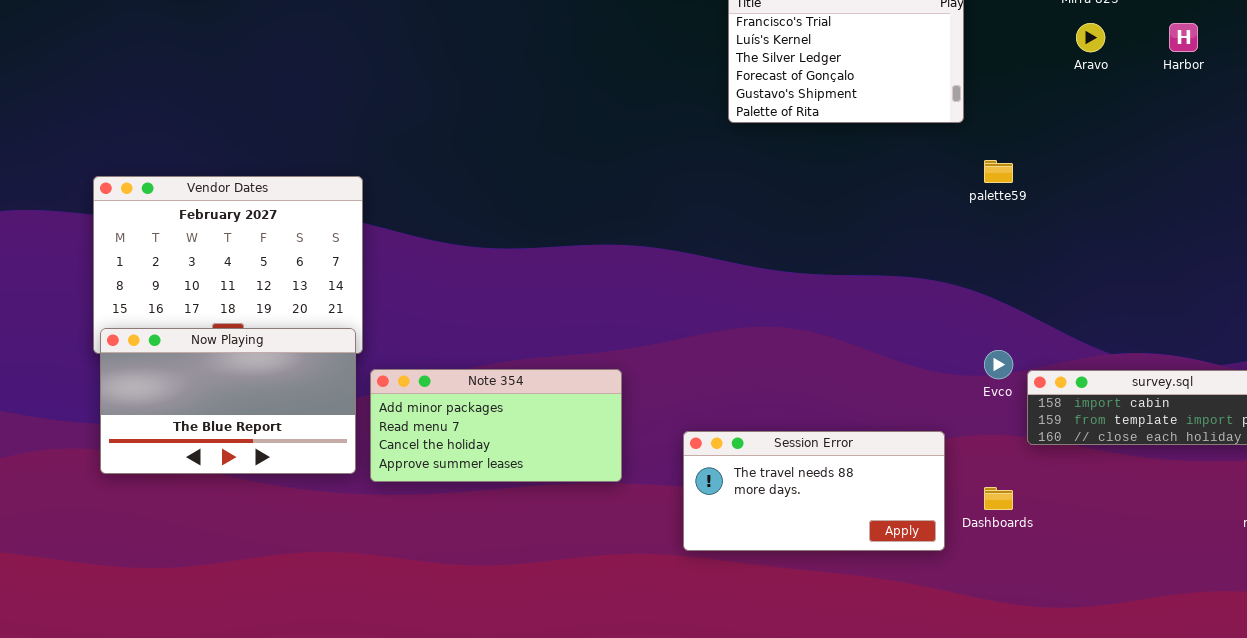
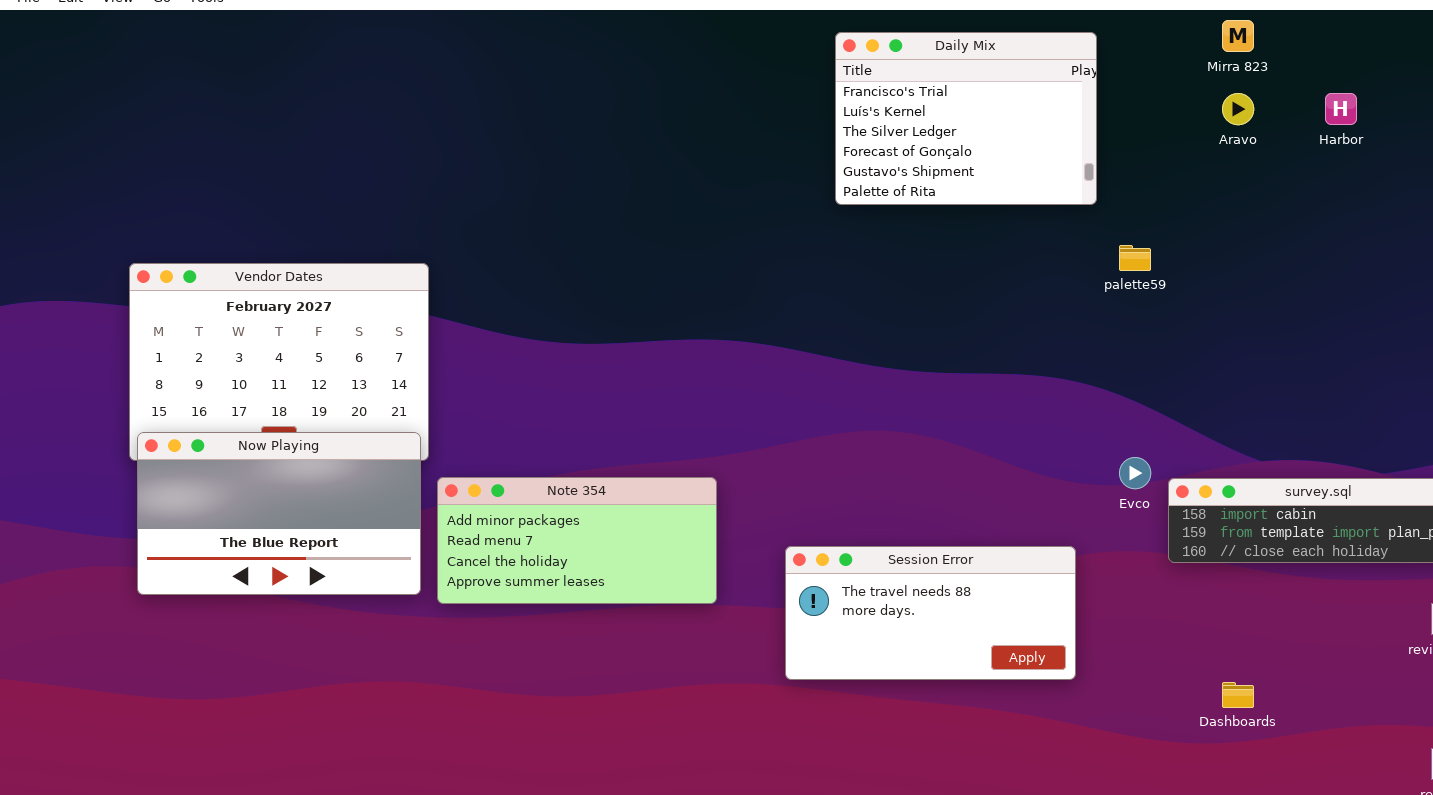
Dashboards: [984,487,1013,510] -> [1222,682,1254,708], moved

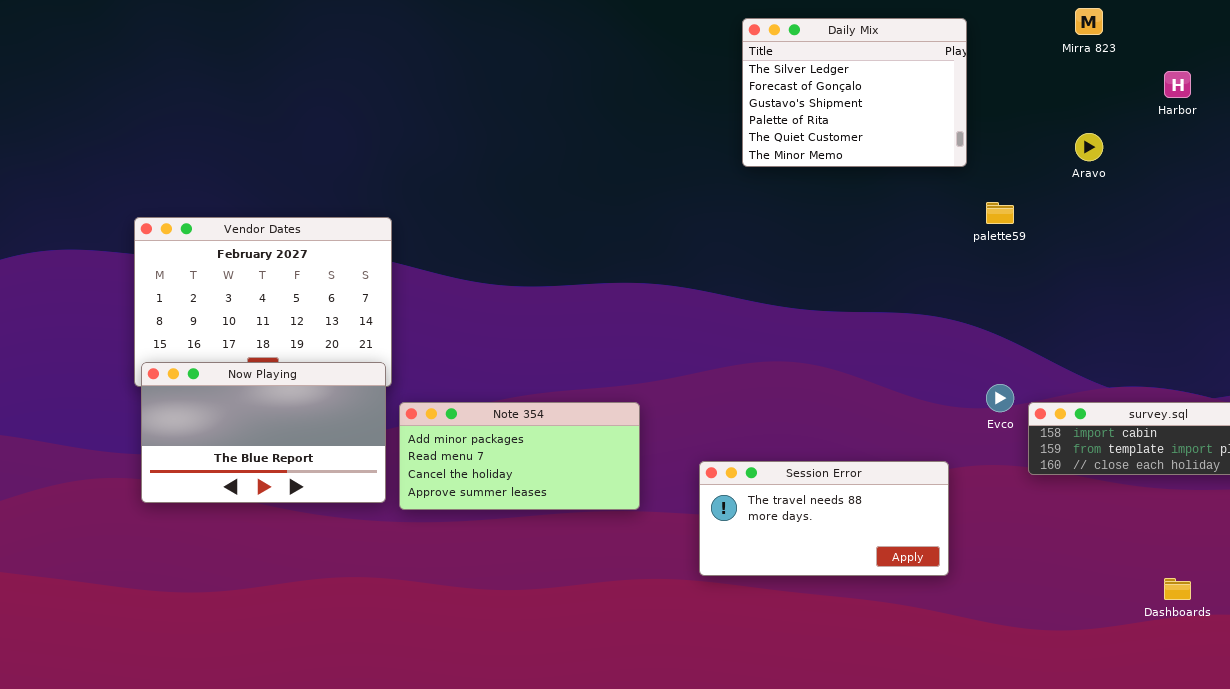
Daily Mix: [835,32,1097,205] -> [742,18,967,167], scrolled down 2 rows
Aravo: [1222,93,1254,125] -> [1075,133,1103,161], moved
Dashboards: [1222,682,1254,708] -> [1164,578,1191,600], moved

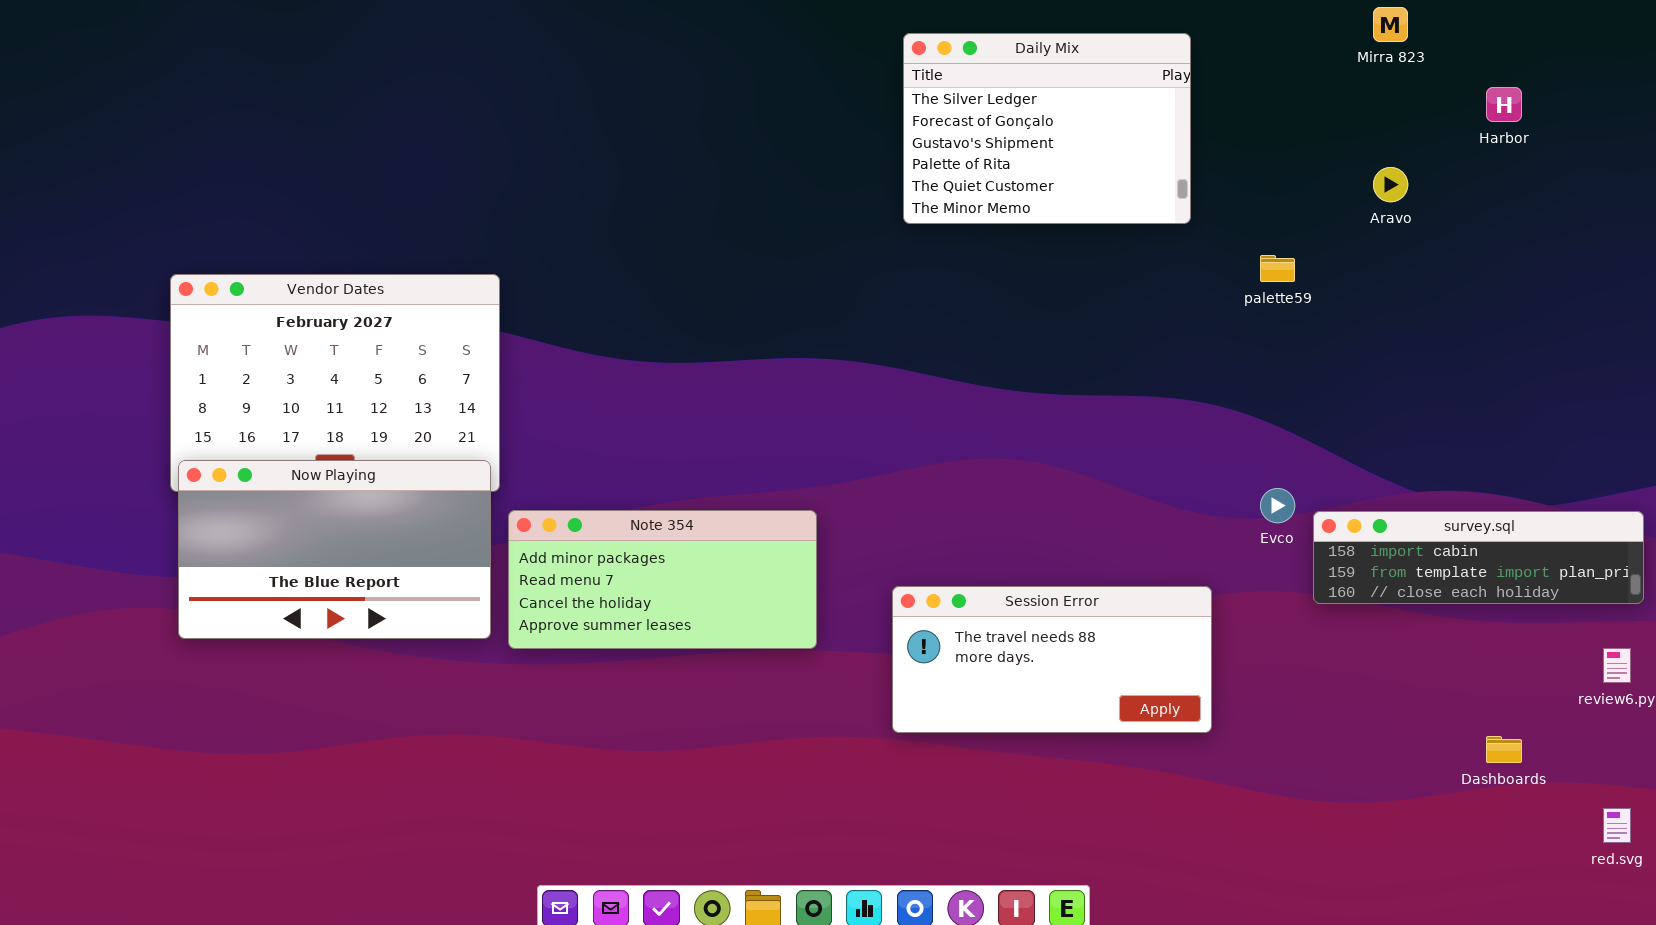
Daily Mix: [742,18,967,167] -> [903,33,1191,224], moved

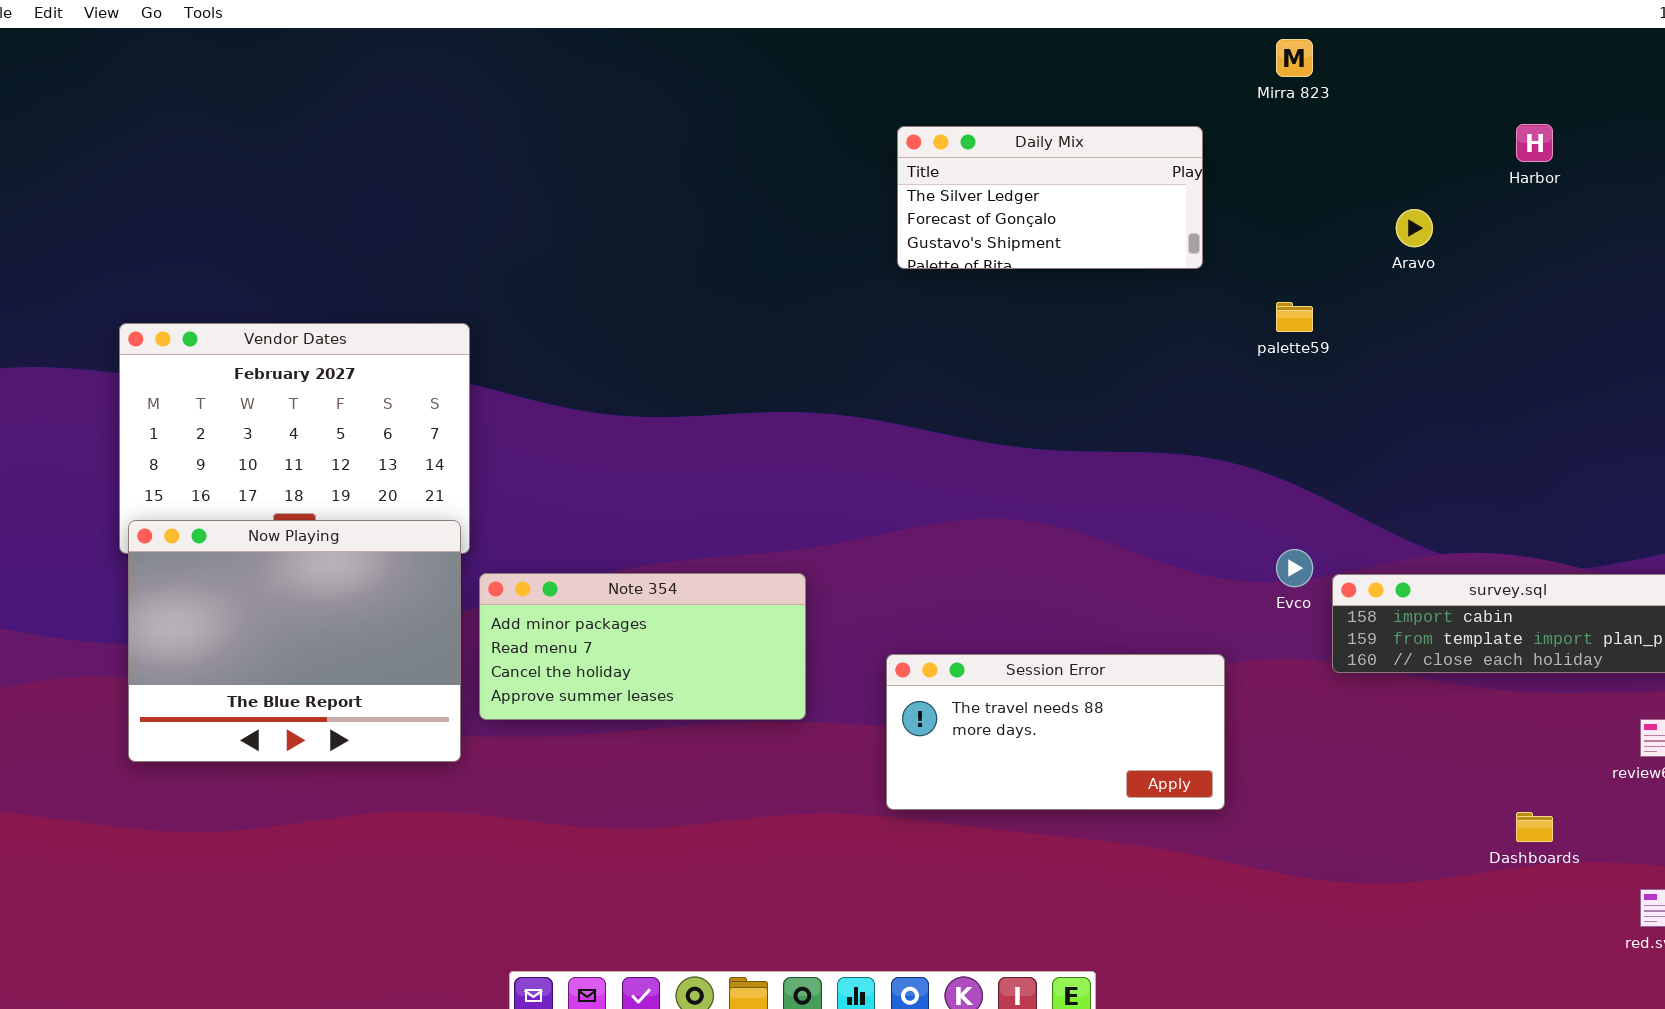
Mirra 823: [1373,7,1408,42] -> [1276,39,1313,77], moved
Daily Mix: [903,33,1191,224] -> [897,126,1203,269], resized
Now Playing: [178,460,491,639] -> [128,520,461,762], resized

